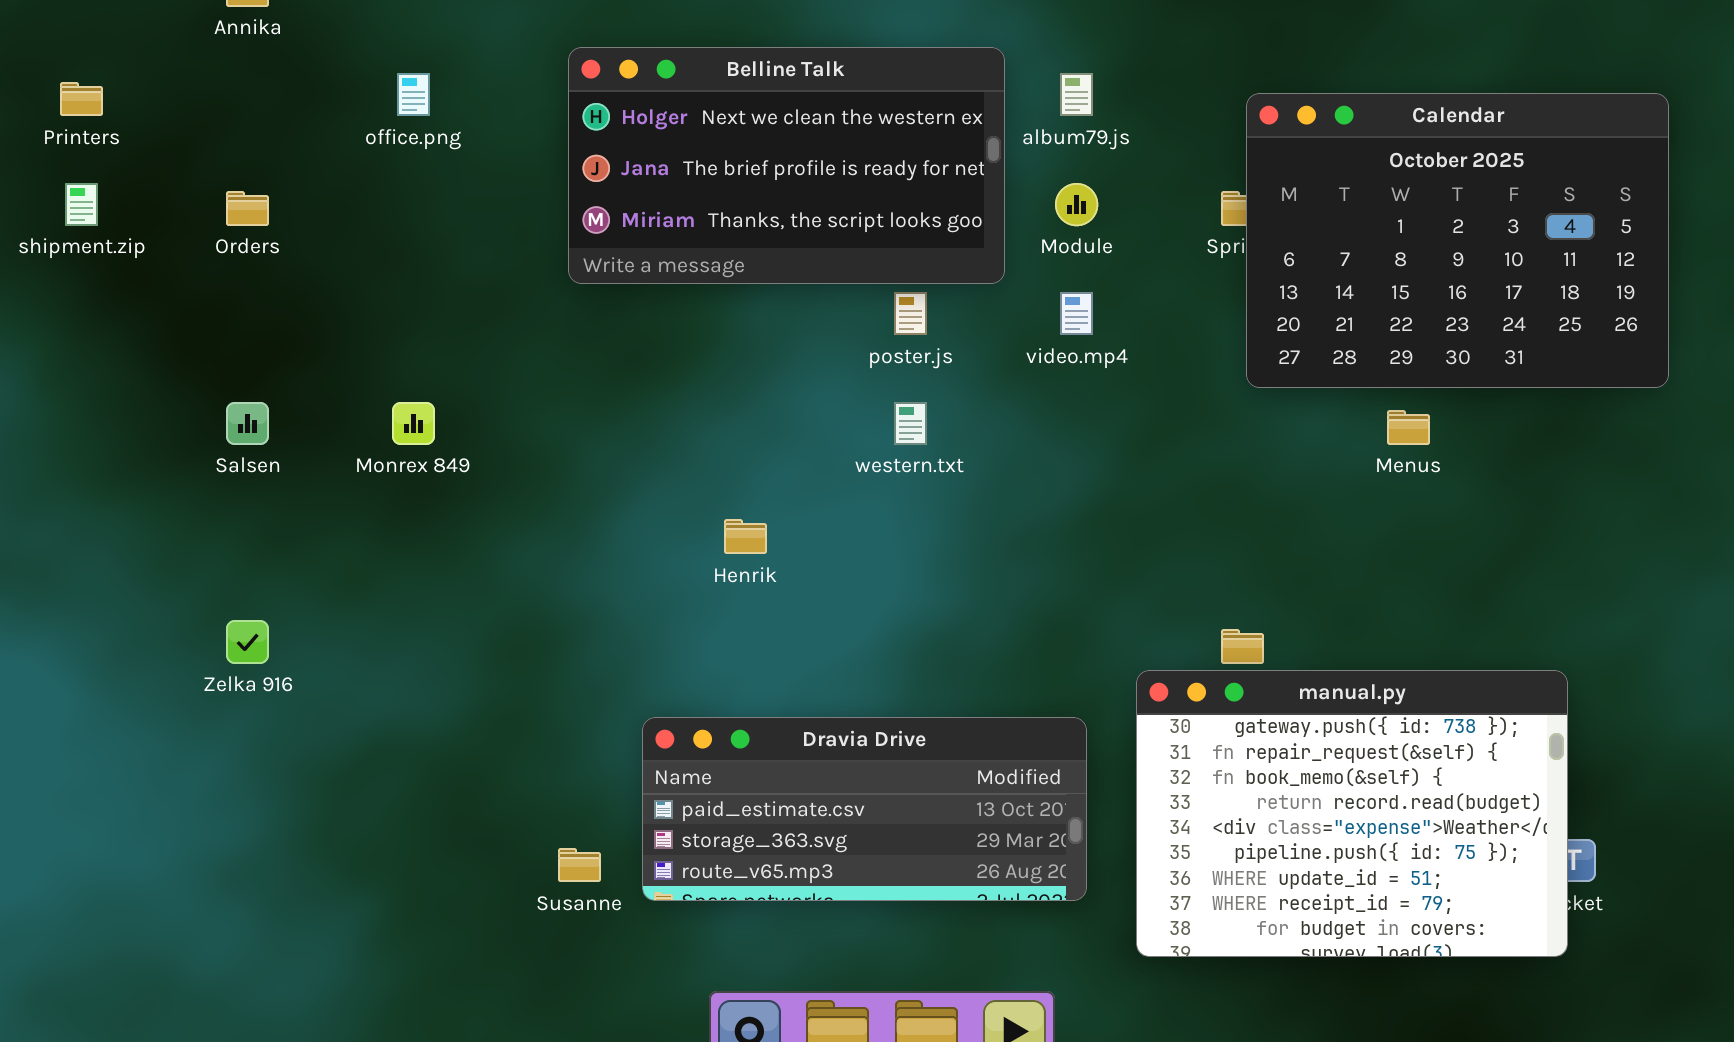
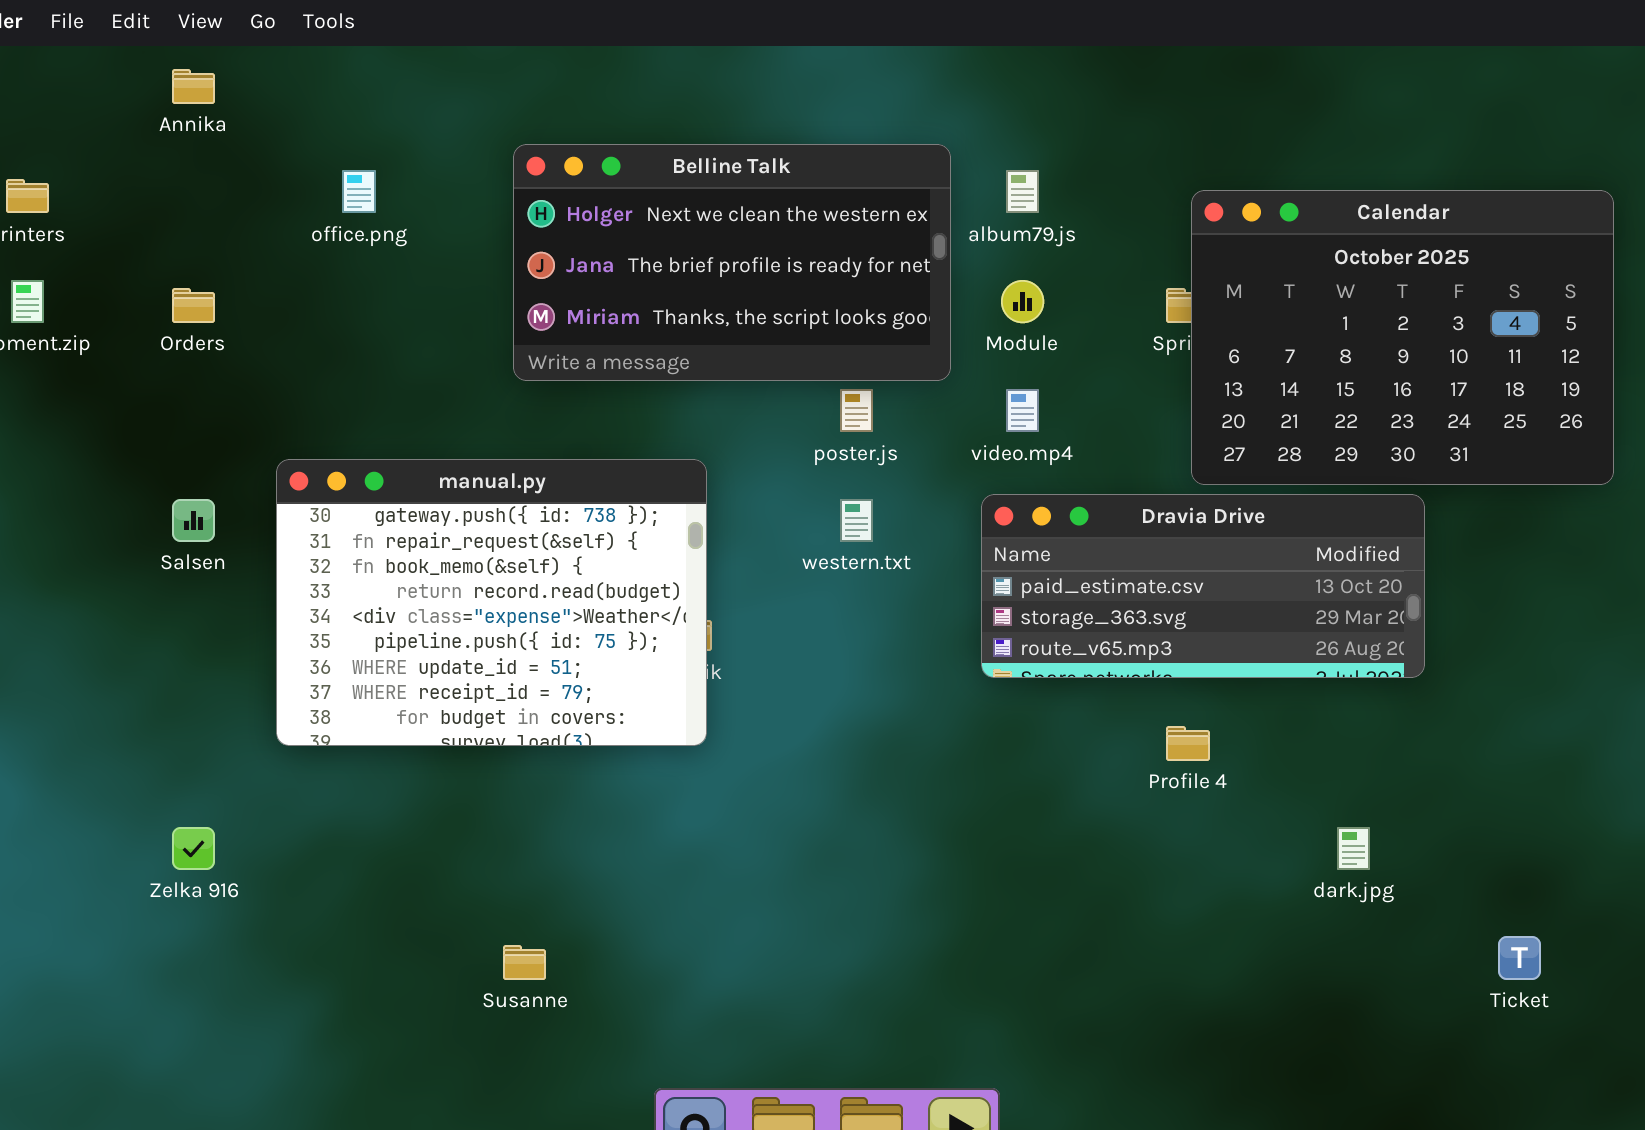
Zelka 916: [226,620,269,664] -> [172,827,215,870], moved
manual.py: [1136,670,1568,957] -> [276,459,707,746], moved
Dravia Drive: [642,717,1087,901] -> [981,494,1425,678], moved

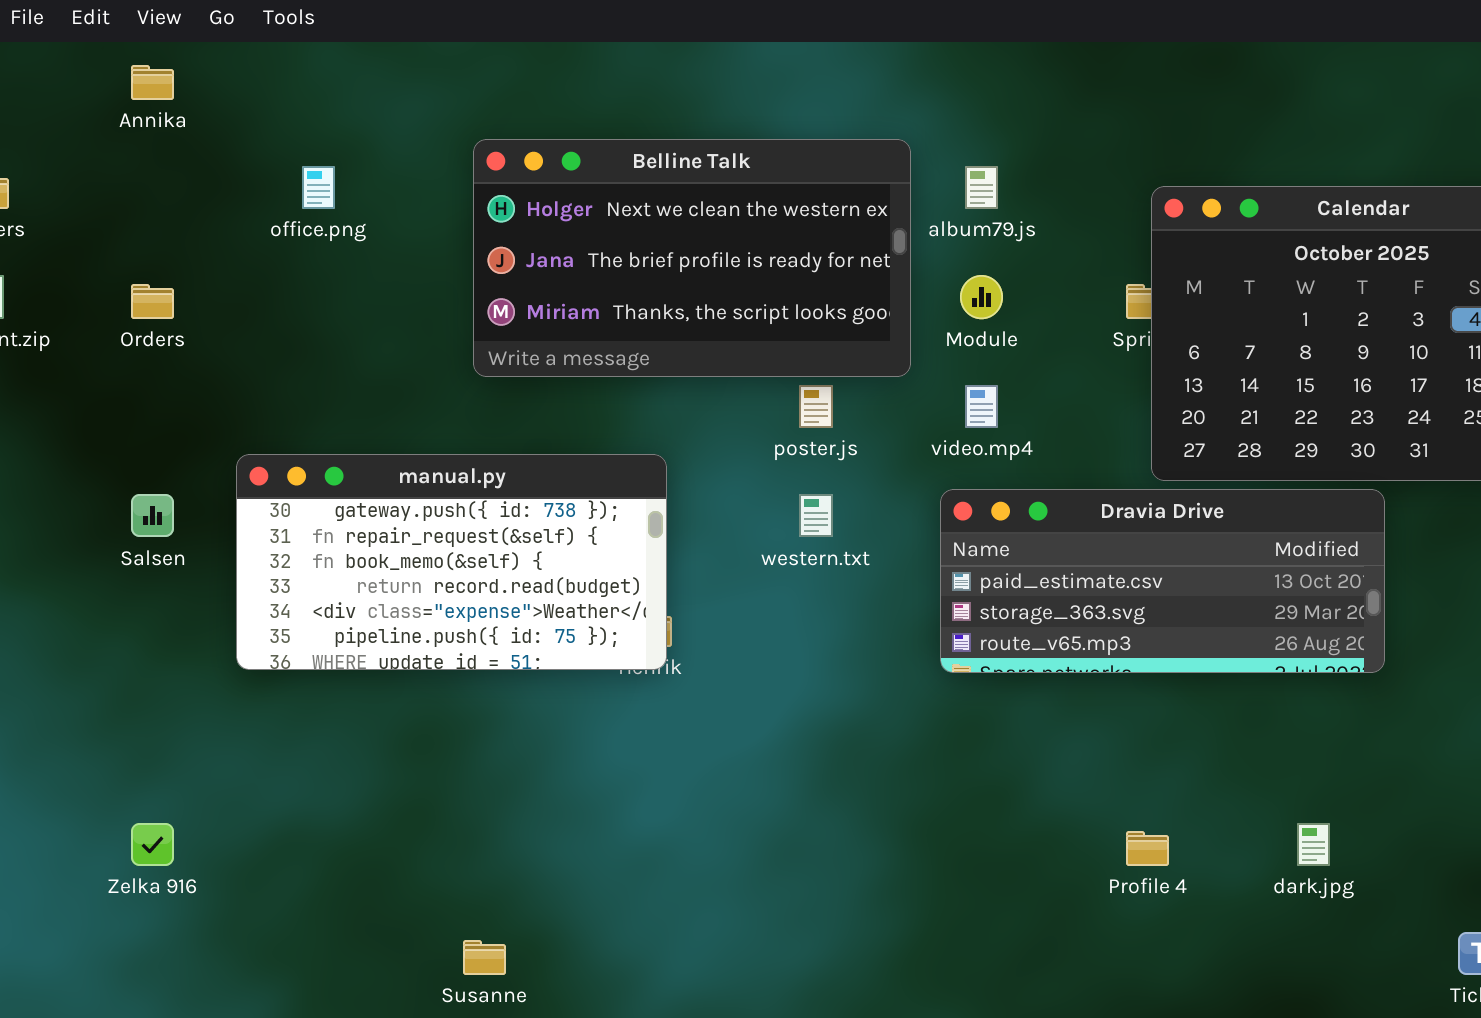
manual.py: [276,459,707,746] -> [236,454,667,670], resized
Profile 4: [1166,726,1210,761] -> [1126,831,1169,866], moved

